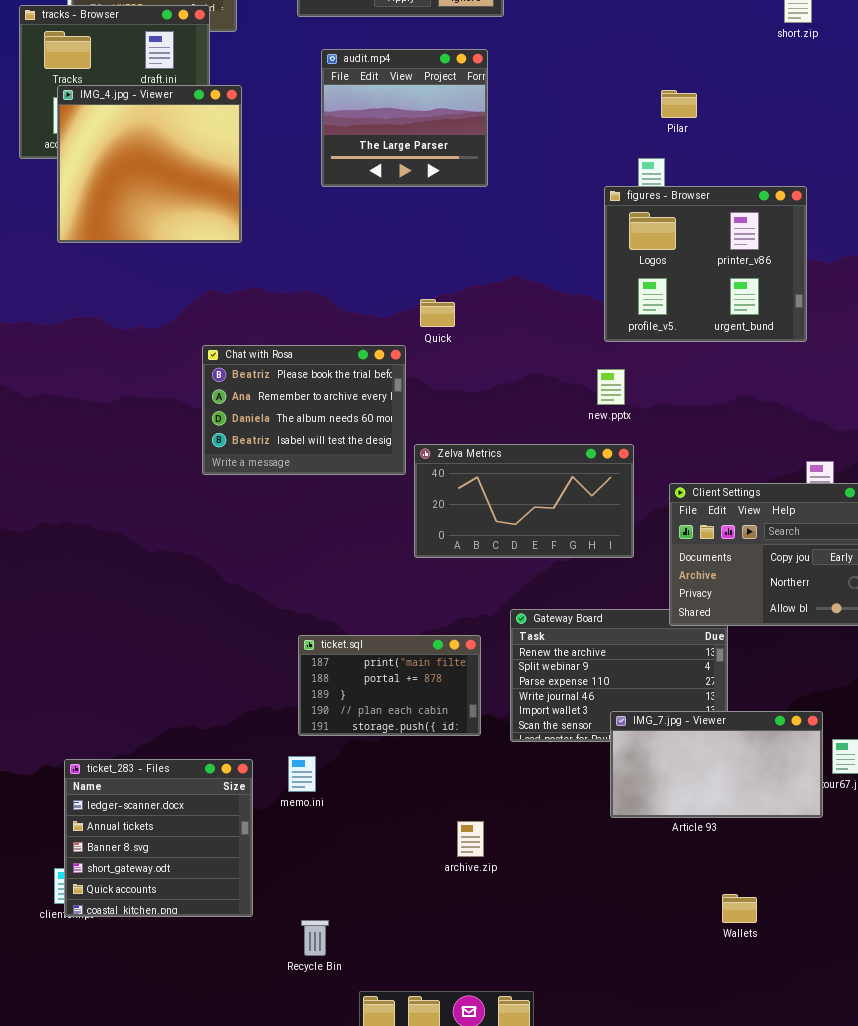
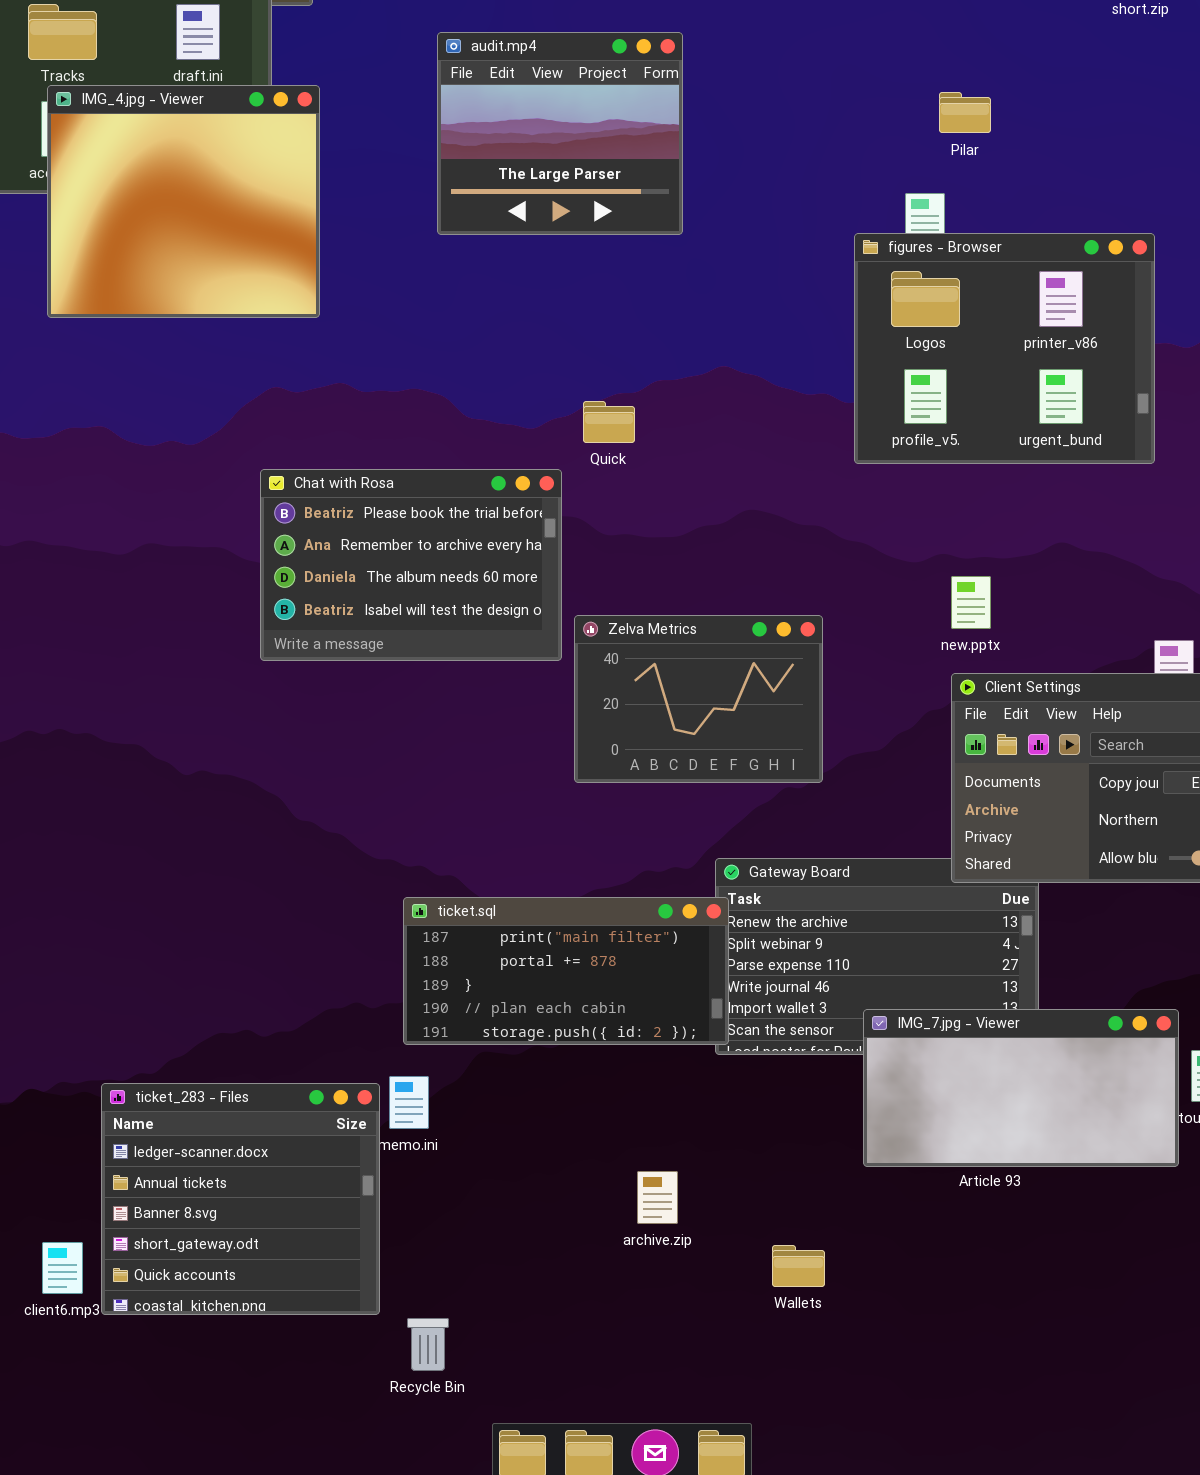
new.pptx: [597,369,625,405] -> [951,576,991,629], moved
Zelva Metrics: [414,444,634,558] -> [574,615,823,783], resized
ticket.sql: [298,635,481,736] -> [403,897,729,1045], resized
ticket_283 - Files: [64,759,253,917] -> [101,1083,380,1315], moved
Wallets: [722,894,757,923] -> [772,1245,825,1287], moved

